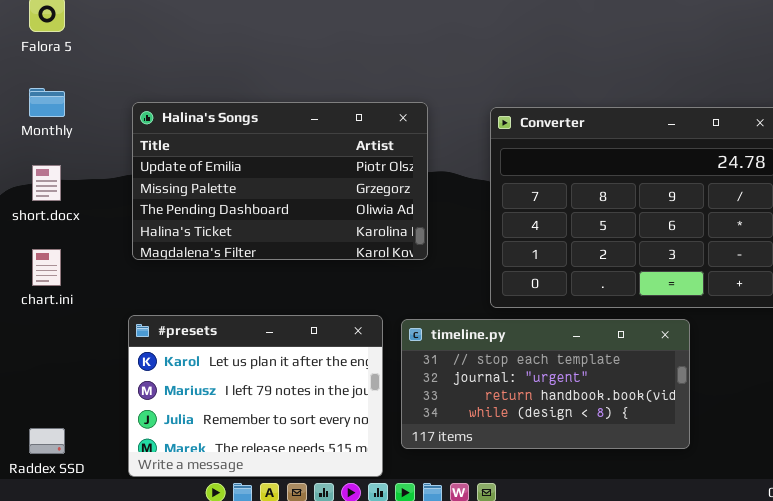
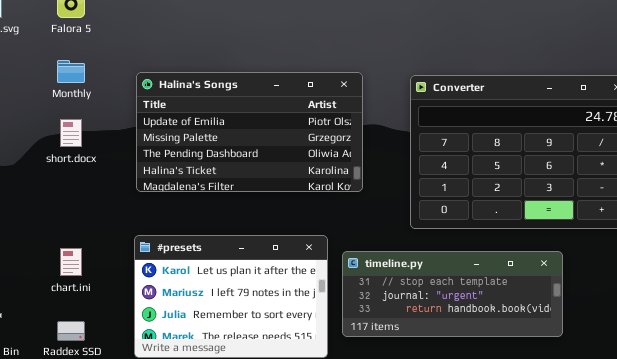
chart.ini: [32,249,61,286] -> [60,248,82,276], moved
timeline.py: [401,319,690,449] -> [342,251,563,337], resized

